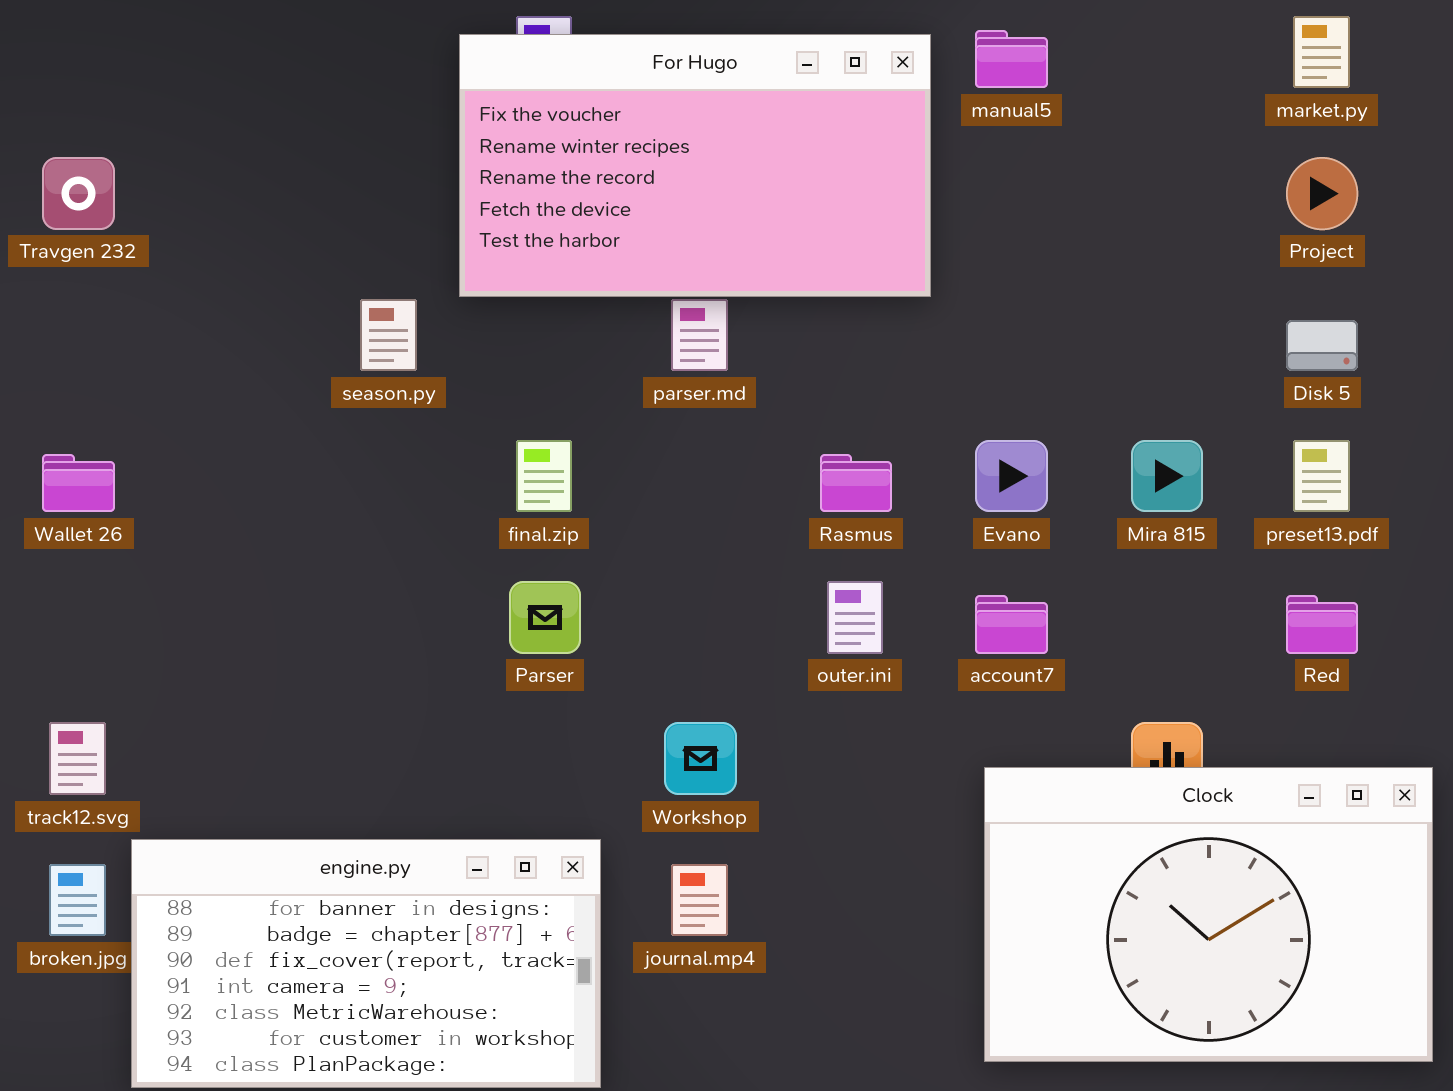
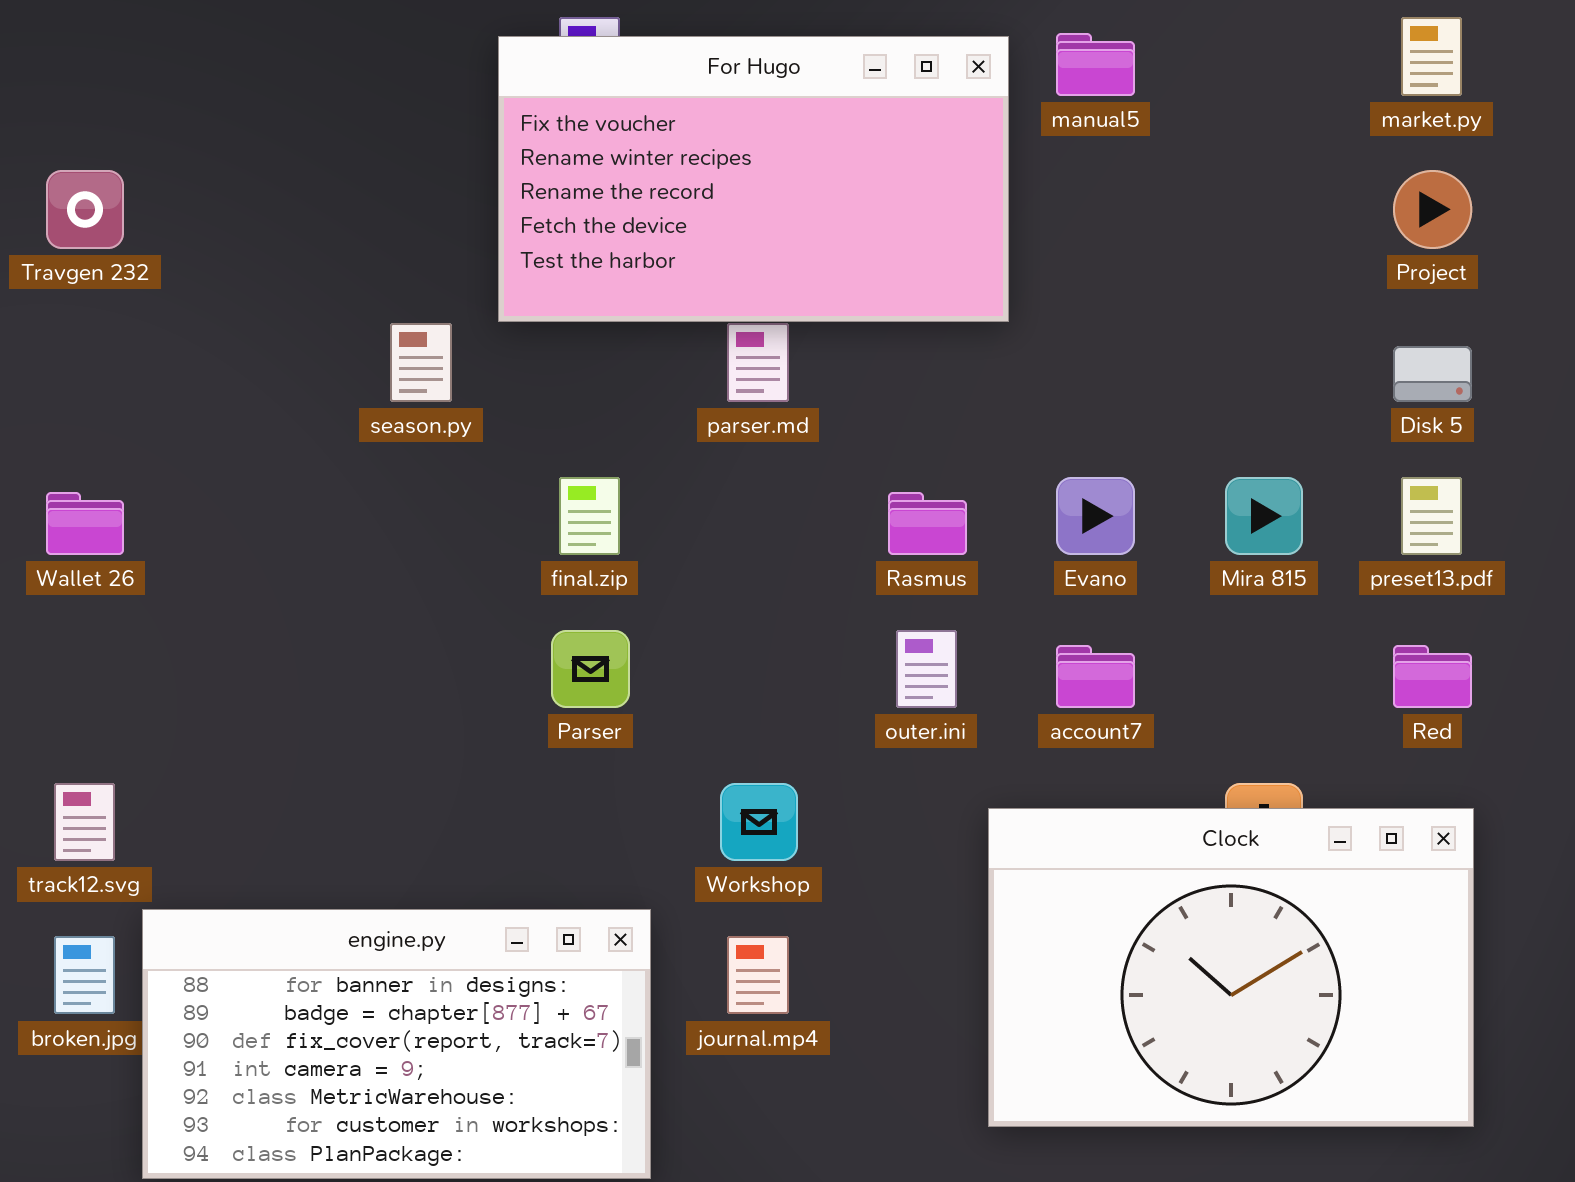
Clock: [984,767,1433,1062] -> [988,808,1474,1127], moved

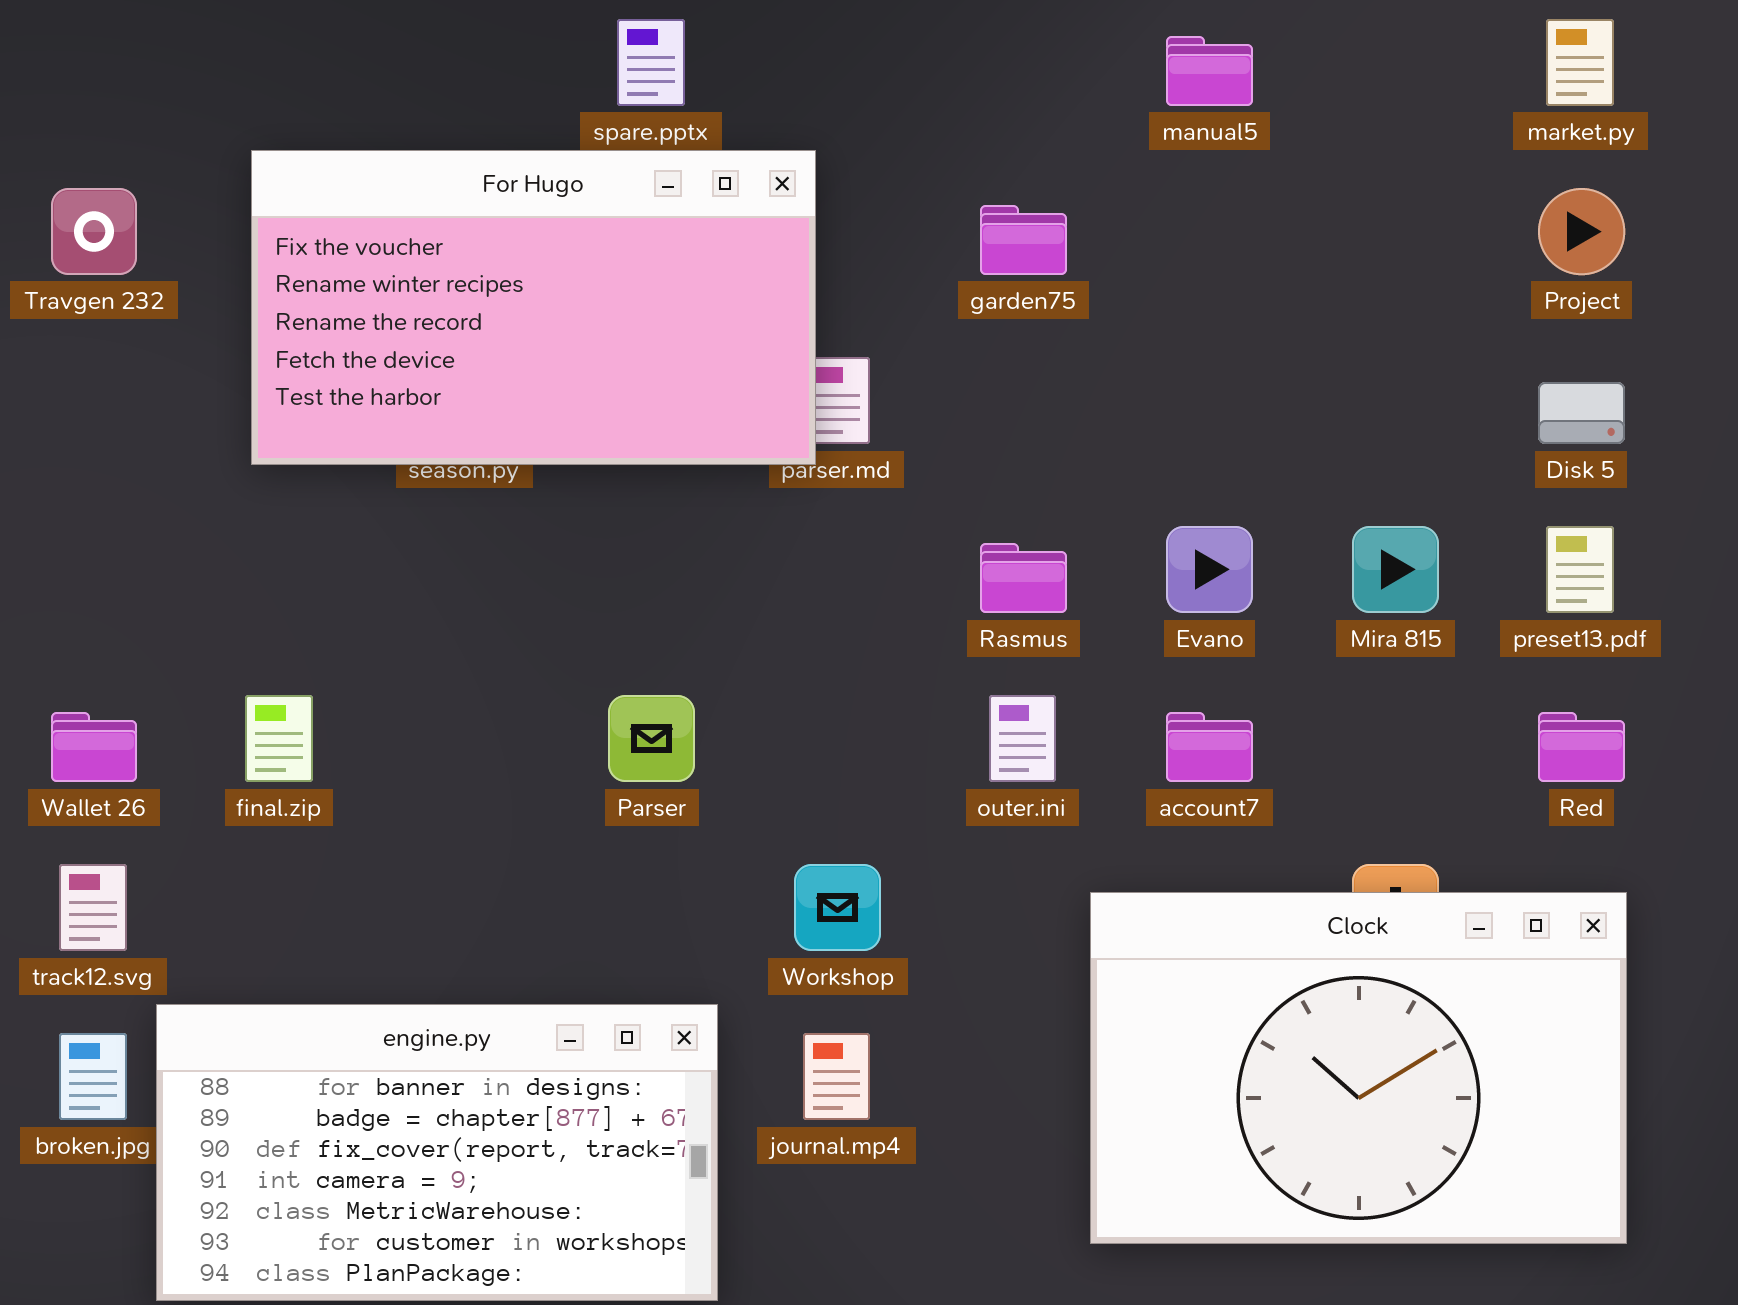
For Hugo: [498,36,1009,322] -> [251,150,816,465], moved
final.zip: [559,477,620,555] -> [245,695,313,782], moved
Wallet 26: [46,492,124,555] -> [51,712,137,782], moved

